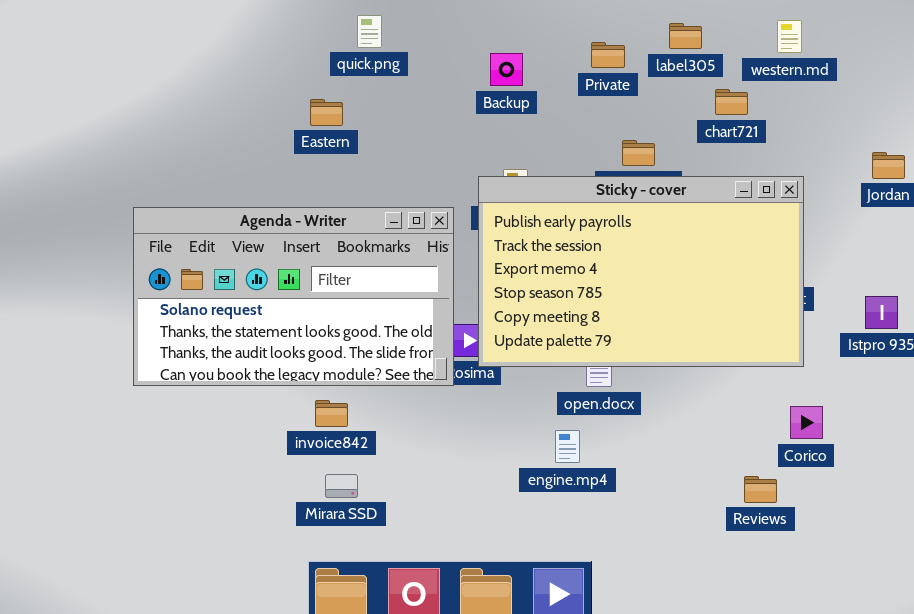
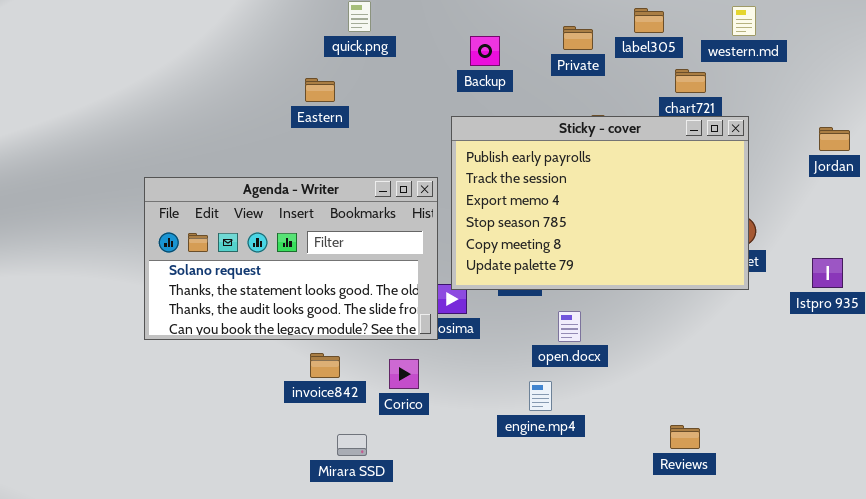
Sticky - cover: [478,176,804,367] -> [451,116,749,290], moved
Corico: [790,406,823,439] -> [389,359,419,389], moved
Mirara SSD: [325,474,358,498] -> [337,434,367,456], moved
Reviews: [744,476,777,503] -> [670,425,700,449], moved

